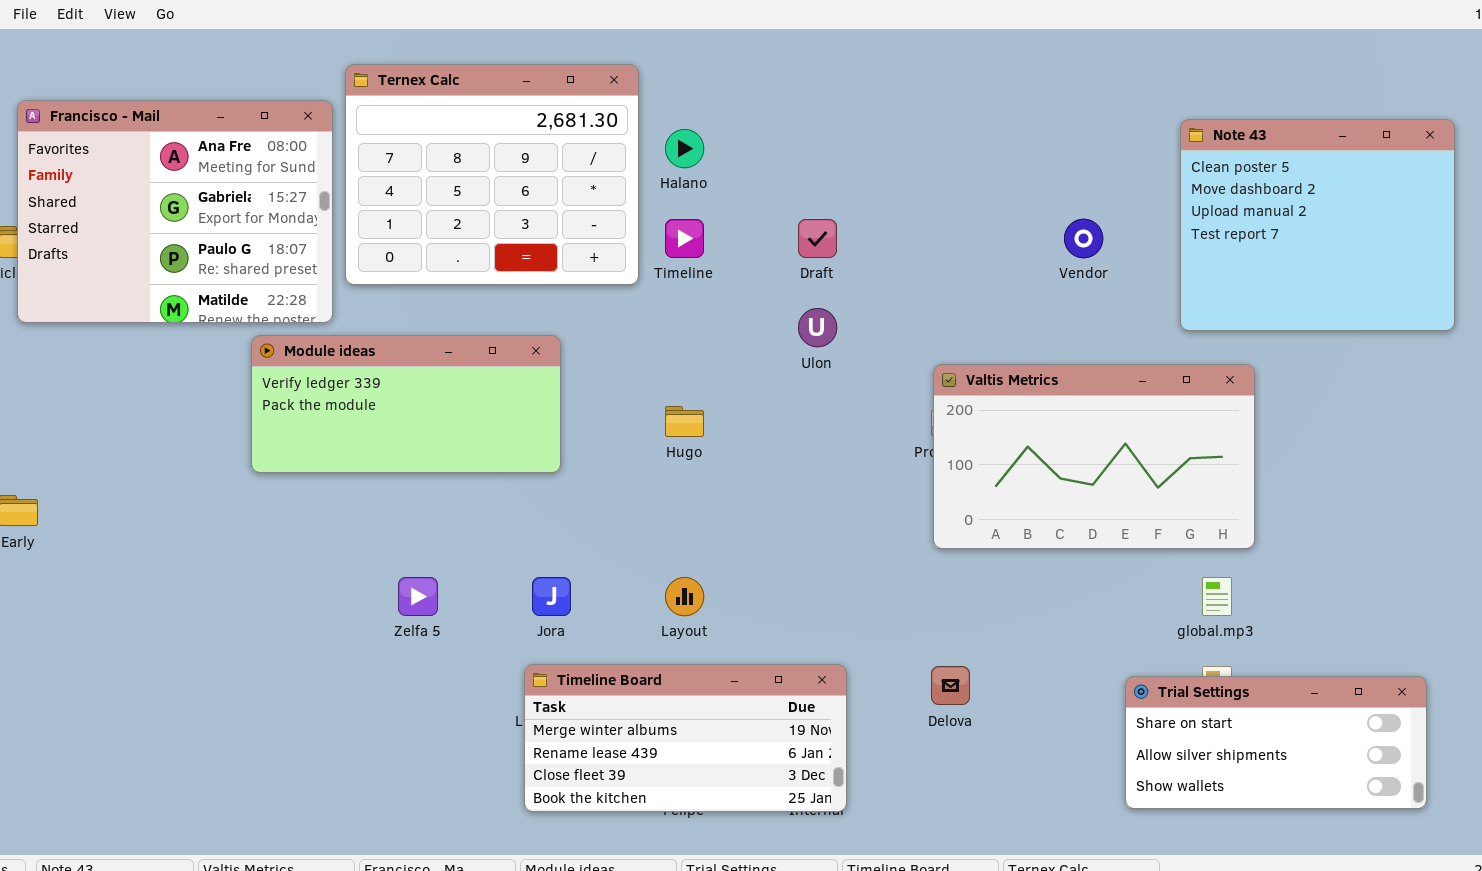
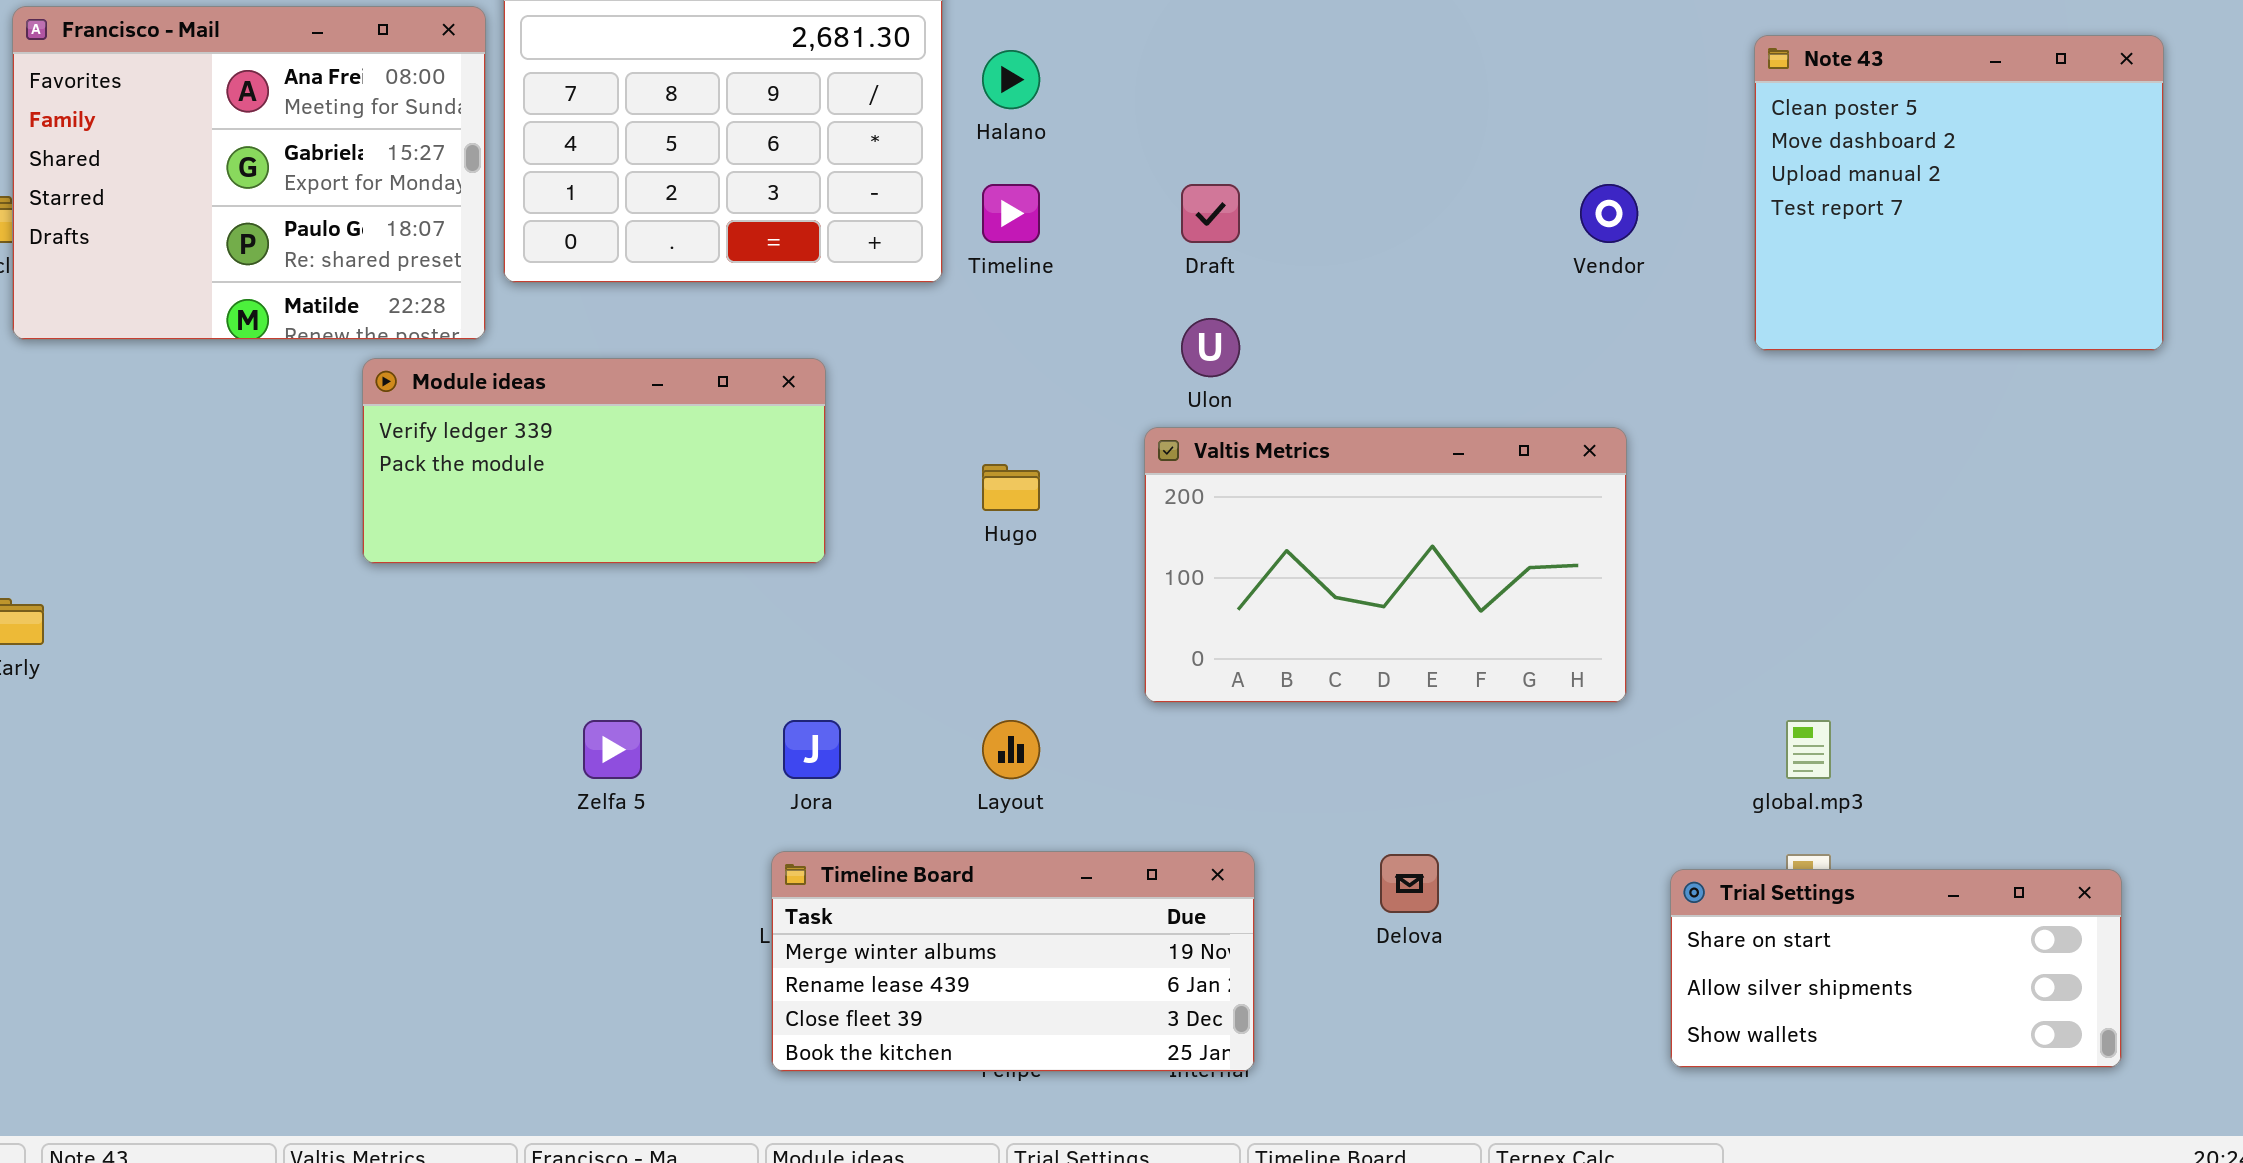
Valtis Metrics: [933,364,1255,549] -> [1144,427,1627,703], moved

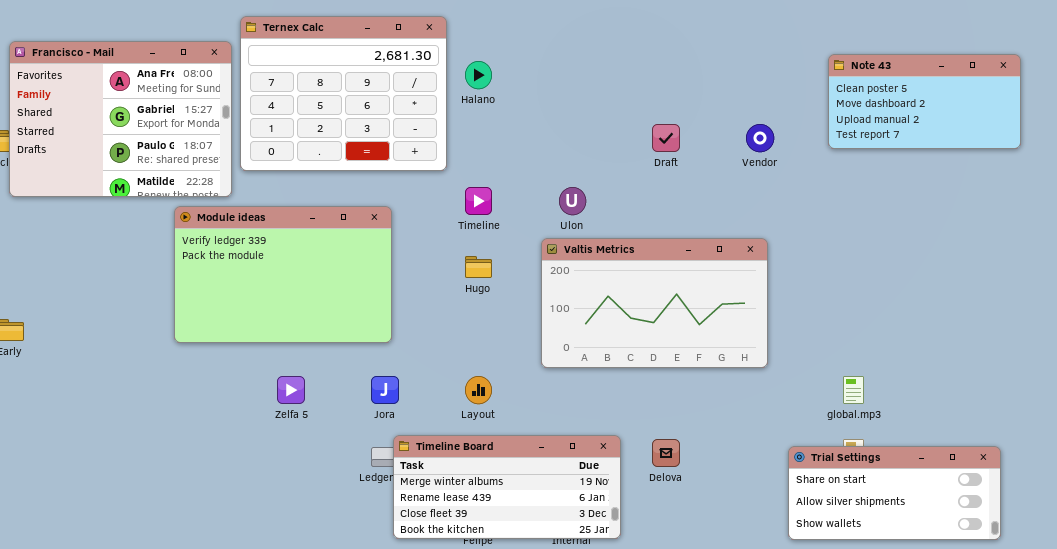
Note 43: [1754,35,2164,351] -> [828,54,1021,149], resized
Timeline: [982,184,1040,243] -> [465,187,492,215], moved
Draft: [1181,184,1240,243] -> [652,124,680,152], moved
Module ideas: [362,358,826,564] -> [174,206,392,343], resized
Timeline Board: [771,851,1255,1072] -> [393,435,621,539], moved

